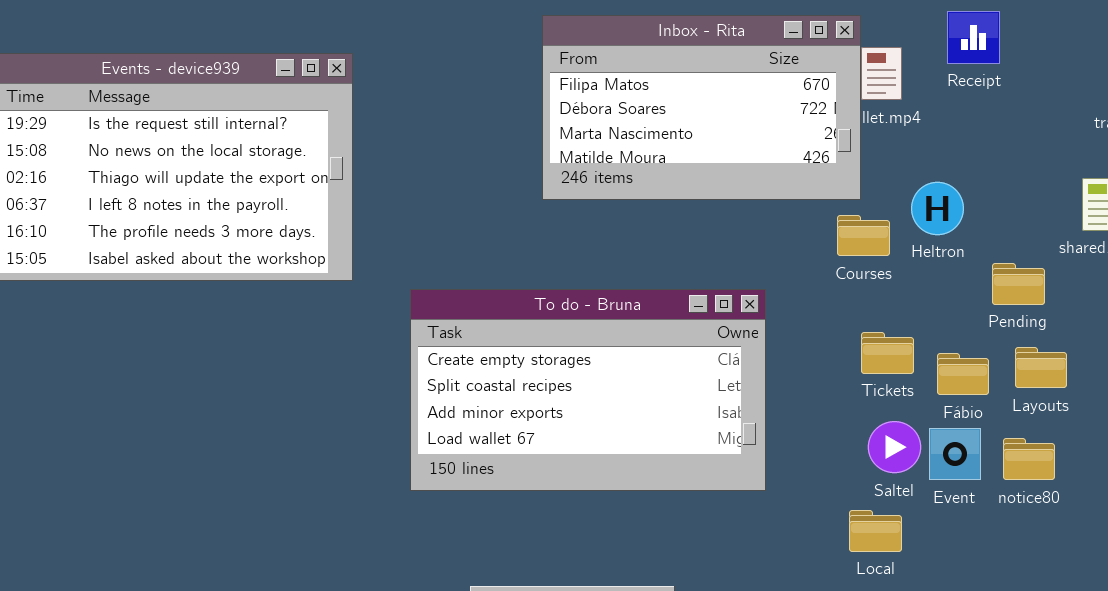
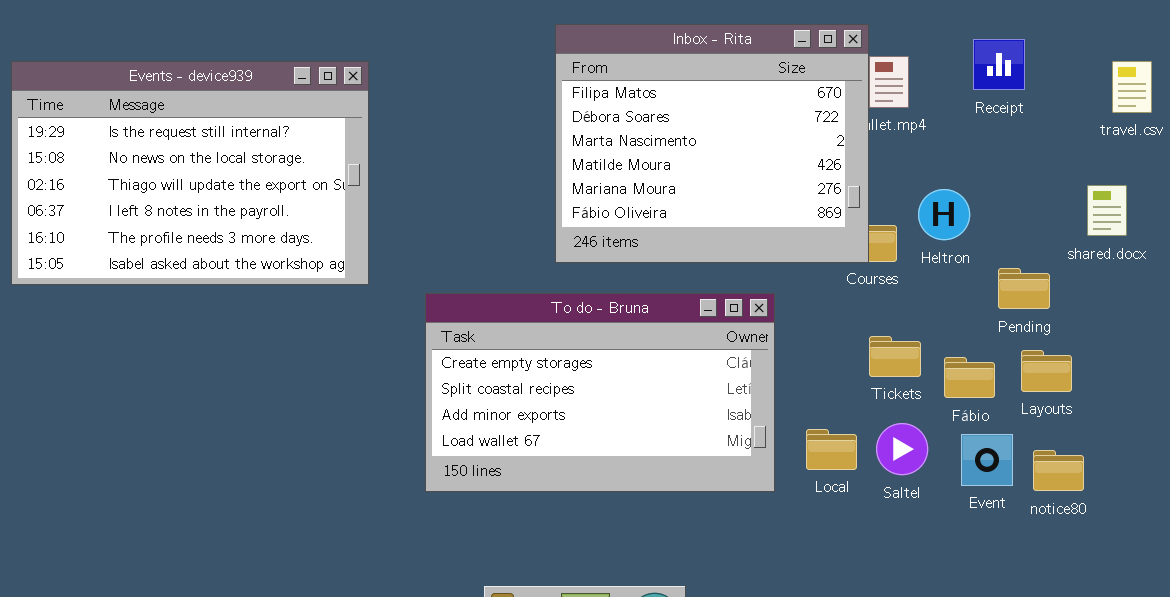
Receipt: [947,11,1000,64] -> [973,39,1025,90], moved
Inbox - Rita: [542,15,861,200] -> [555,24,869,263], resized
Event: [929,428,981,480] -> [961,434,1013,486], moved
notice80: [1003,438,1055,480] -> [1033,450,1084,491], moved
Local: [849,510,902,552] -> [806,429,857,470], moved

